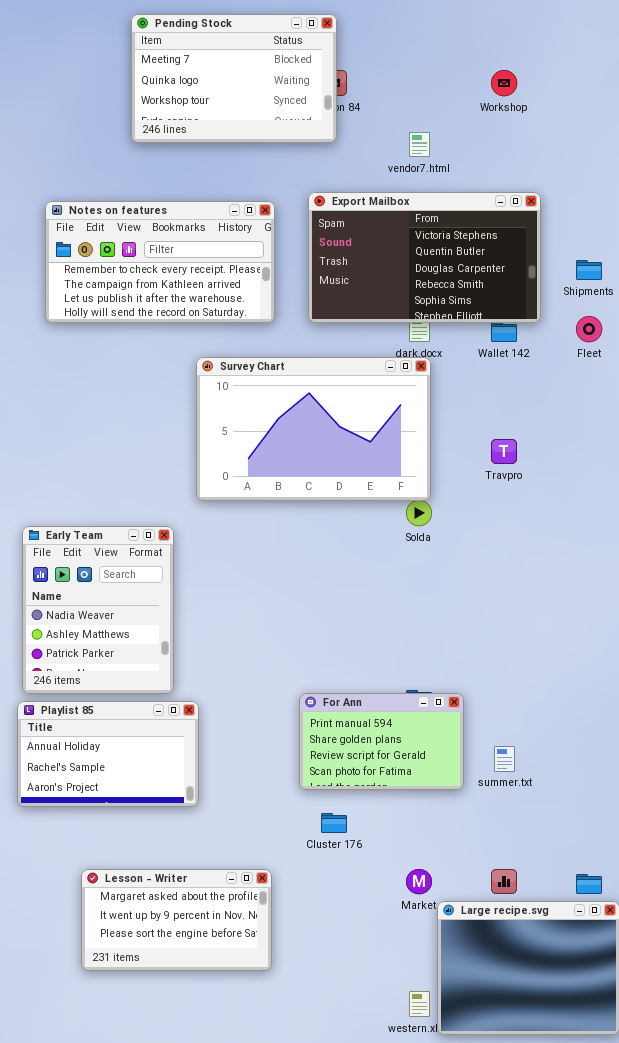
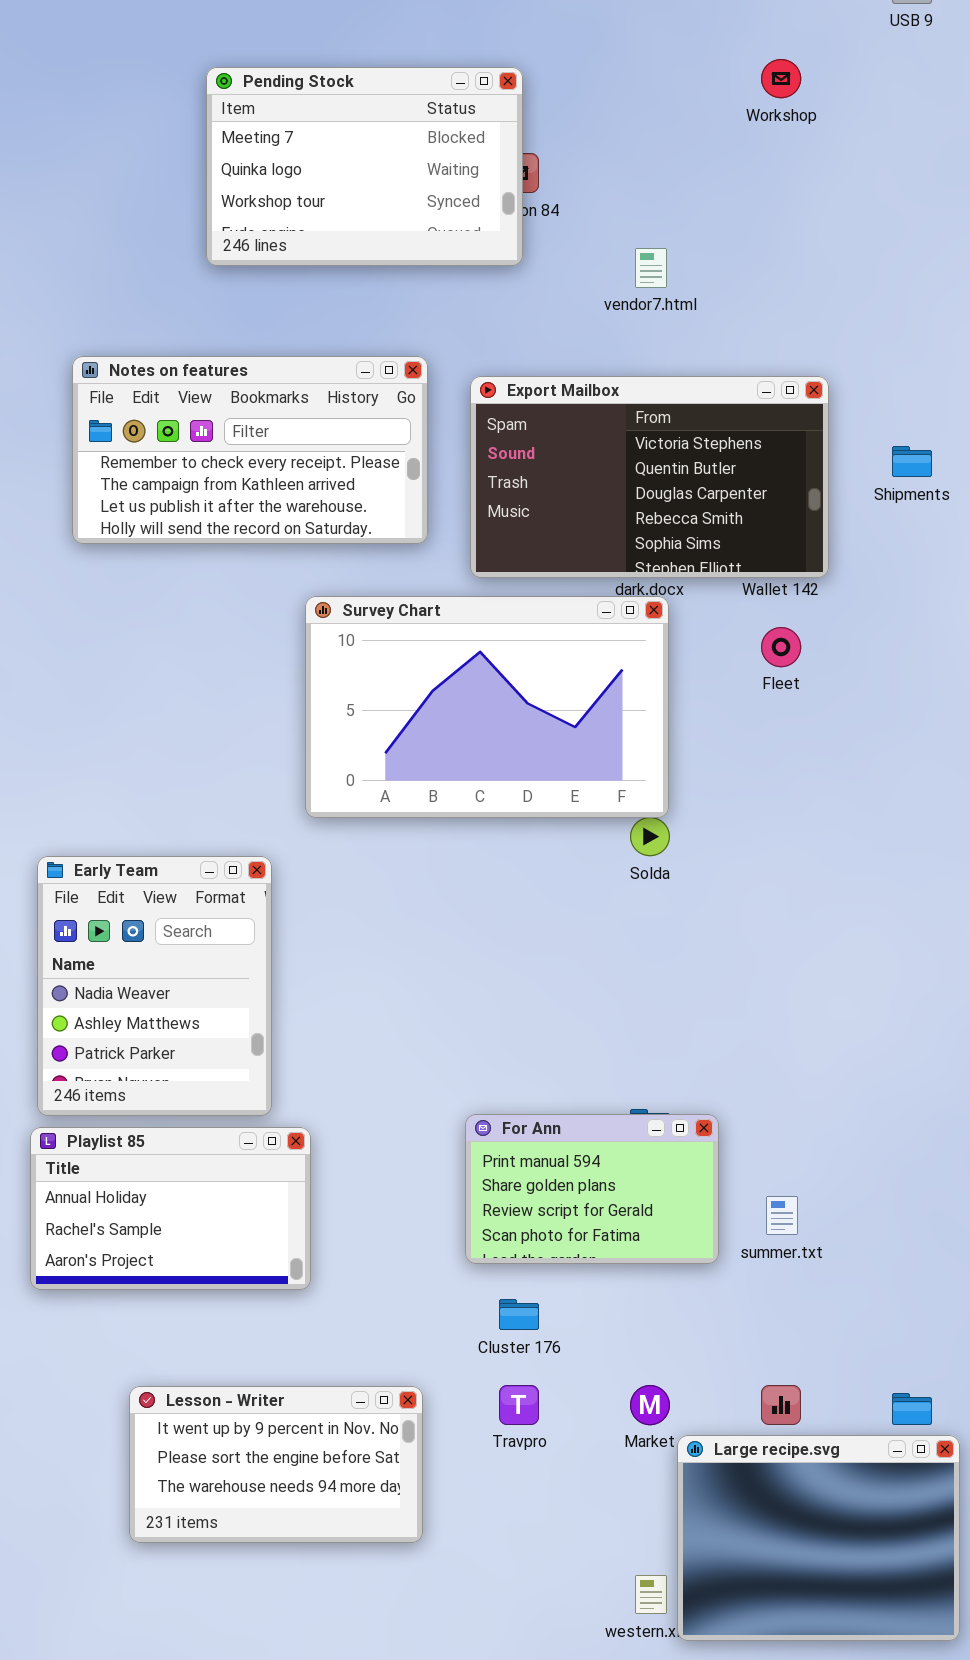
Workshop: [491,70,517,96] -> [761,59,801,98], moved
Export Mailbox: [308,192,541,323] -> [470,376,829,578], moved
Fleet: [576,316,602,342] -> [761,627,801,667], moved
Travpro: [491,439,517,464] -> [499,1385,539,1425], moved
Lesson - Writer: [81,869,272,971] -> [129,1386,423,1543], scrolled down 1 row

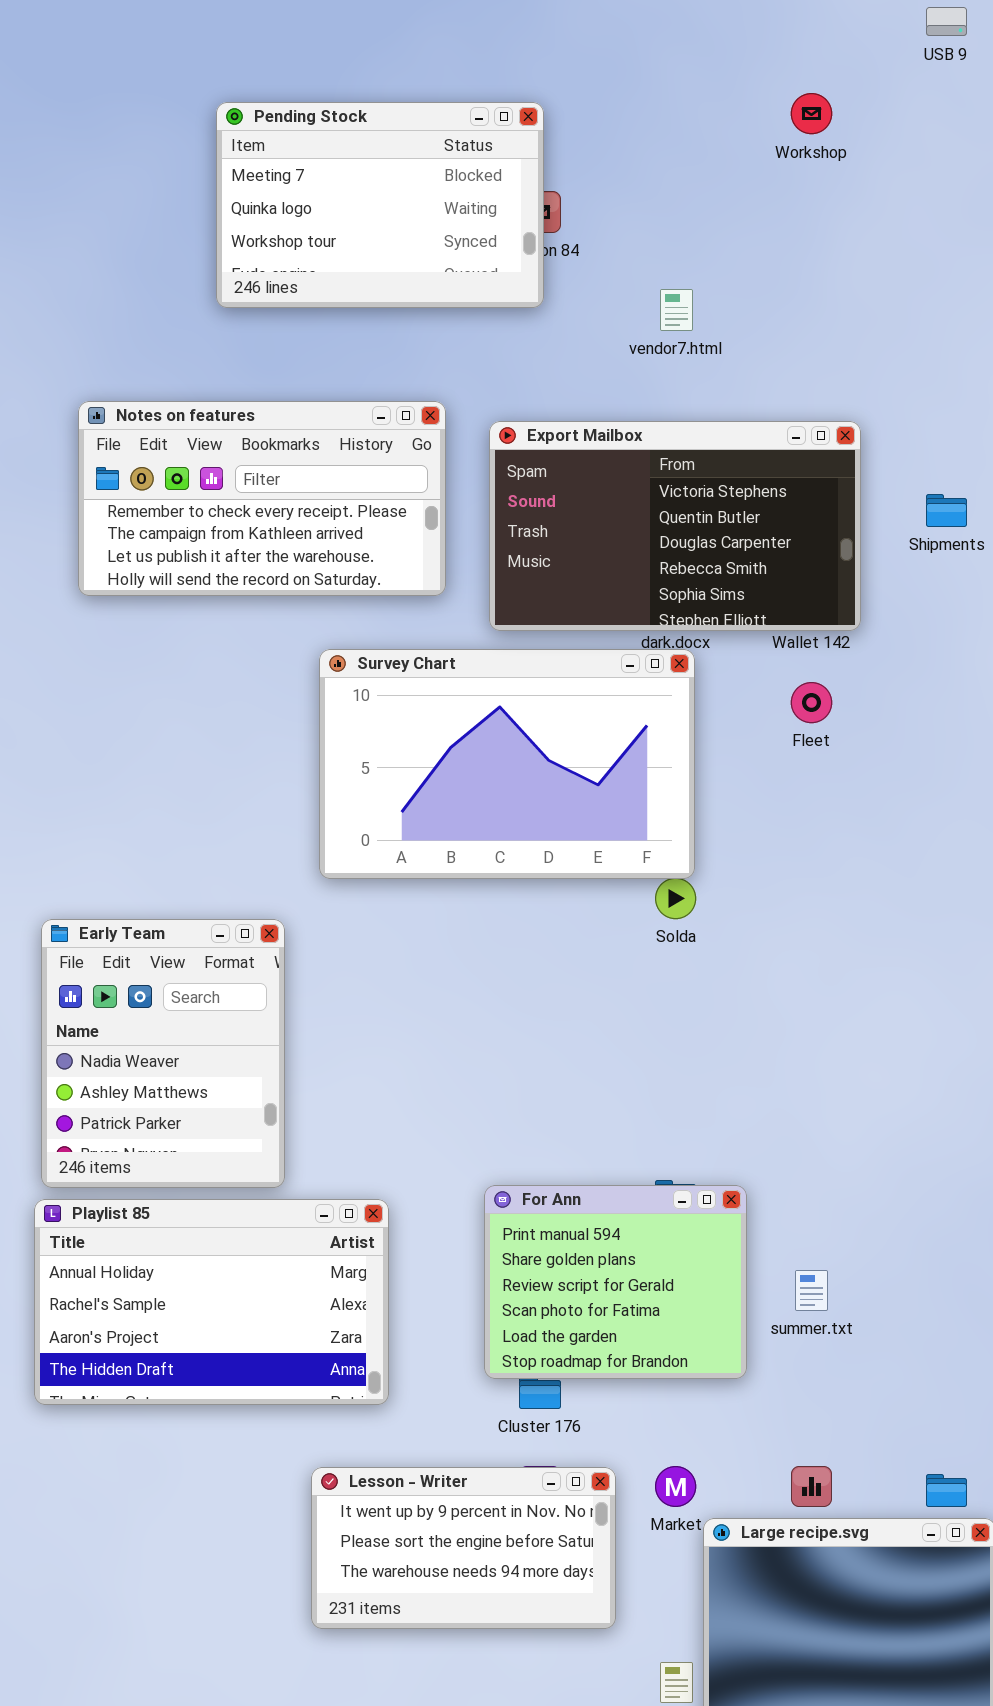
For Ann: [465,1114,719,1264] -> [484,1185,747,1379], resized
Playlist 85: [30,1127,311,1290] -> [34,1199,389,1405], resized
Lesson - Writer: [129,1386,423,1543] -> [311,1467,616,1629], moved

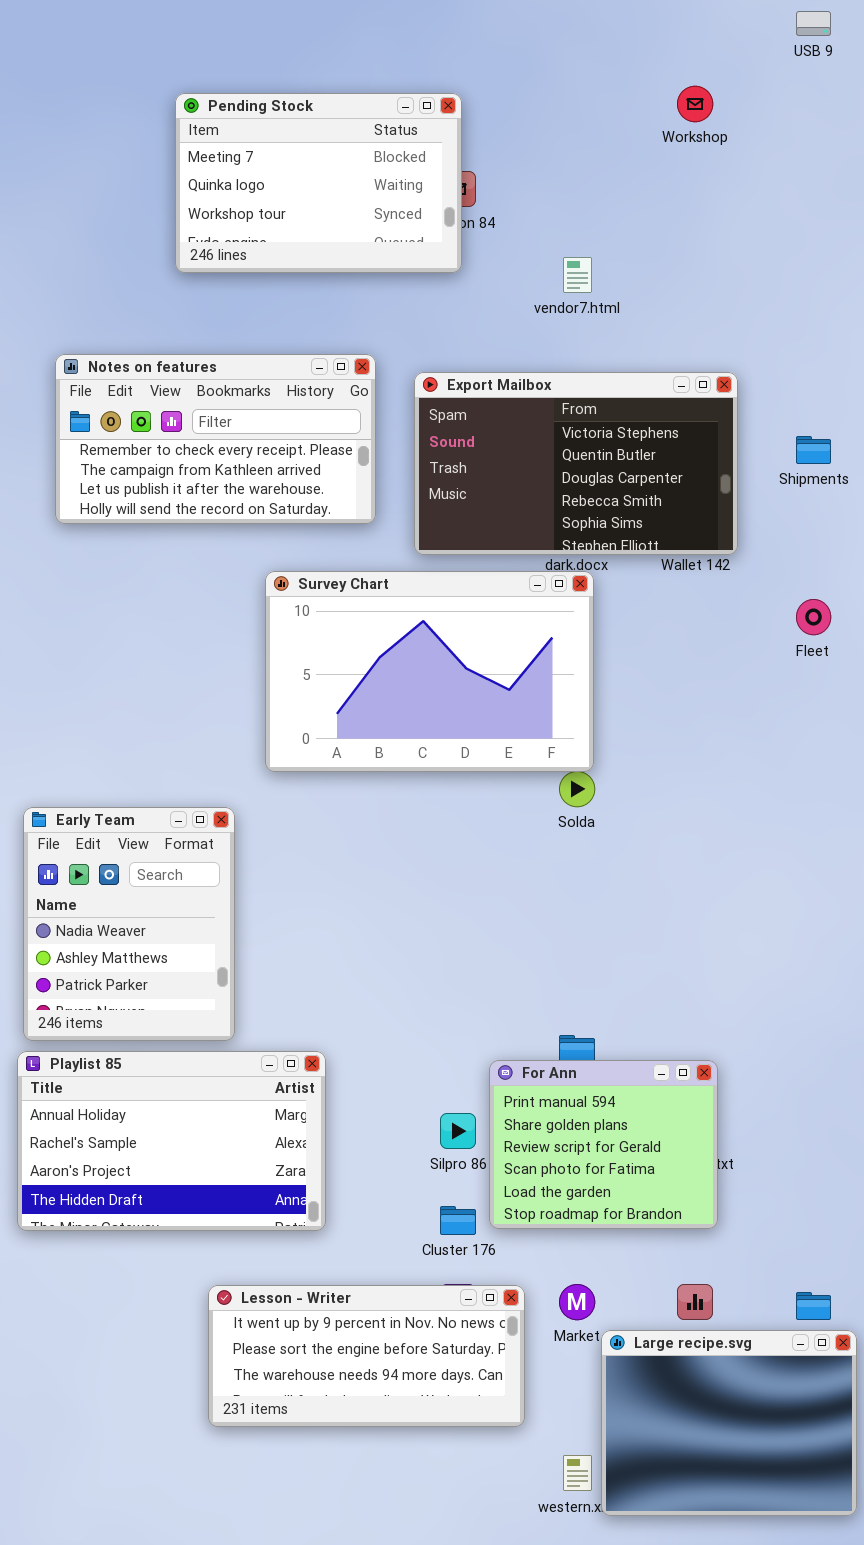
Fleet: [791,682,832,723] -> [796,599,831,635], moved
For Ann: [484,1185,747,1379] -> [489,1060,718,1229], moved
Lesson - Writer: [311,1467,616,1629] -> [208,1285,525,1427], resized

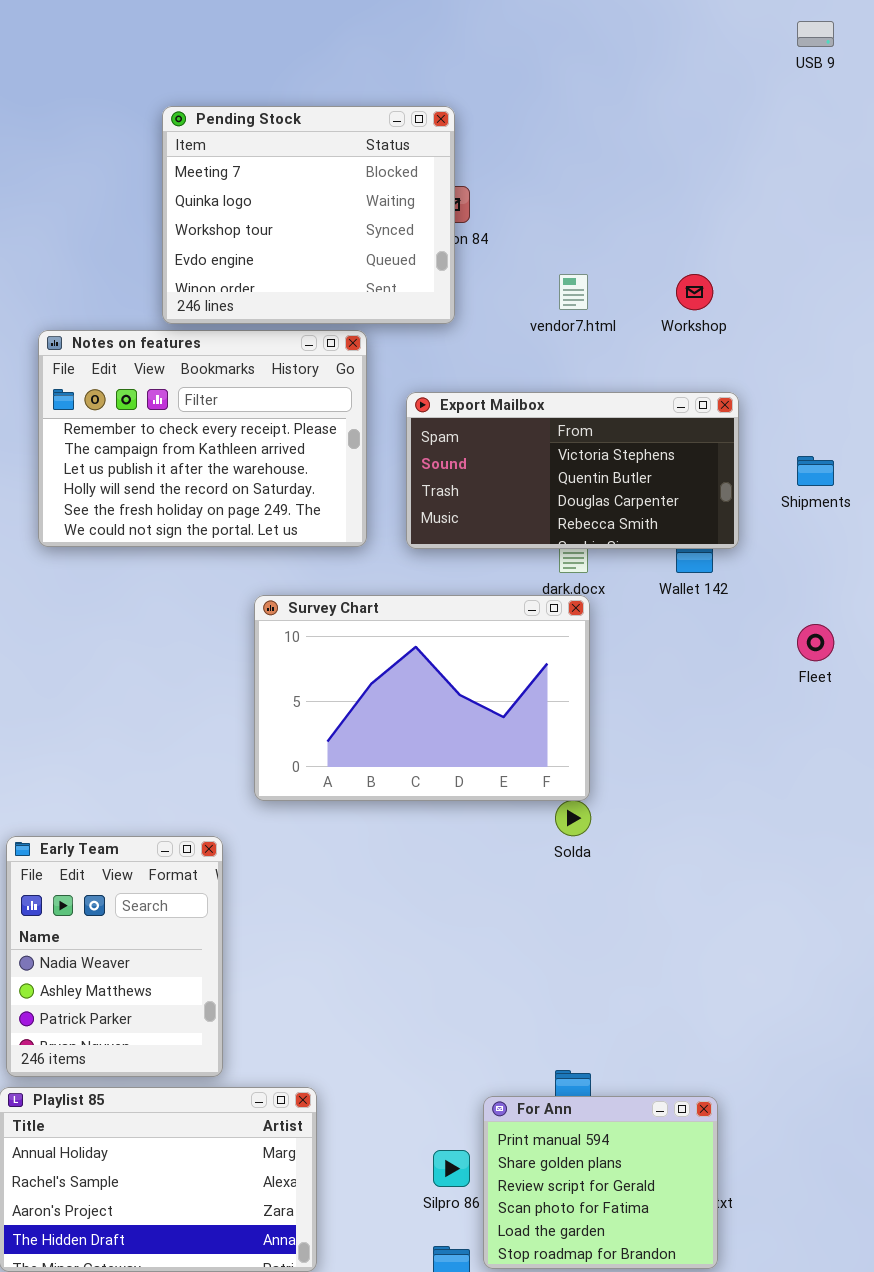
Workshop: [677,86,713,122] -> [676,274,713,310], moved
Pending Stock: [175,93,462,273] -> [162,106,455,324], resized
Notes on features: [55,354,376,524] -> [38,330,367,547], resized
Export Mailbox: [414,372,738,555] -> [406,392,739,549], resized

